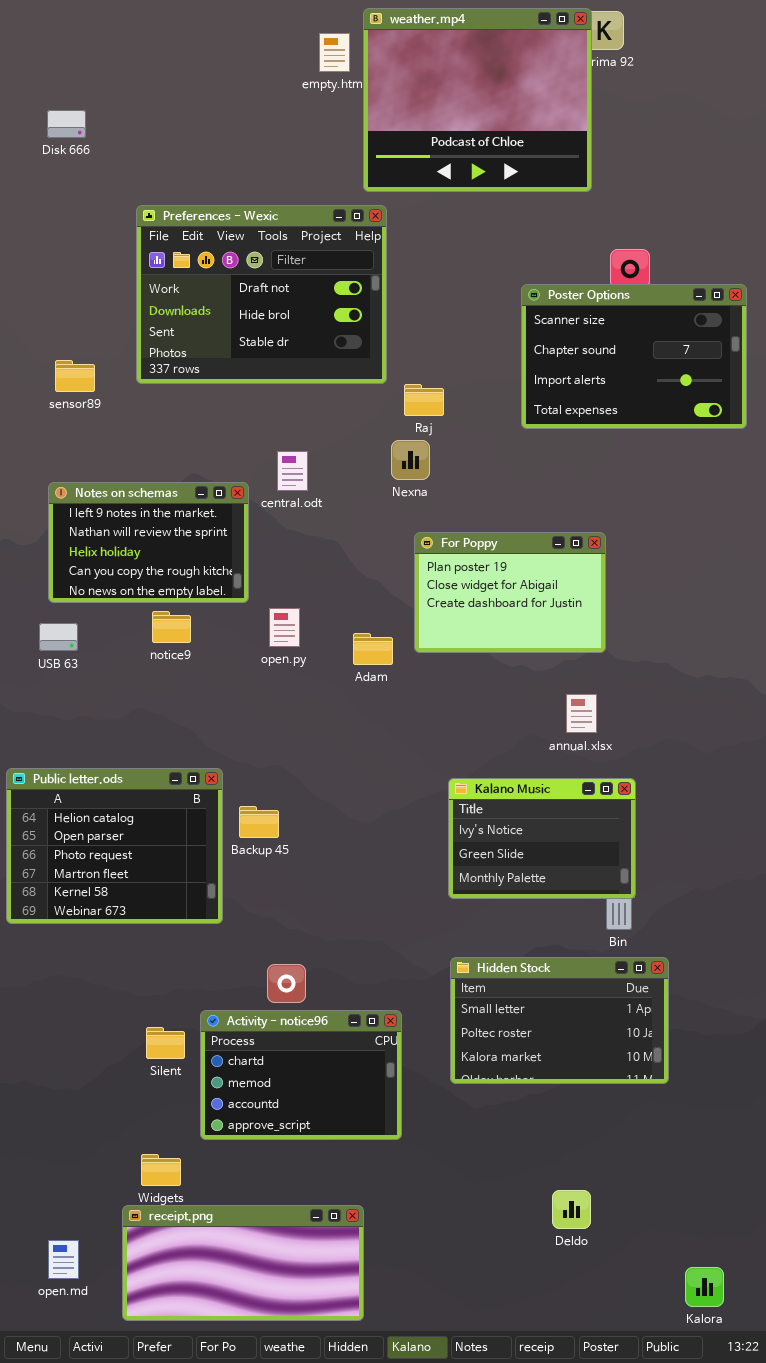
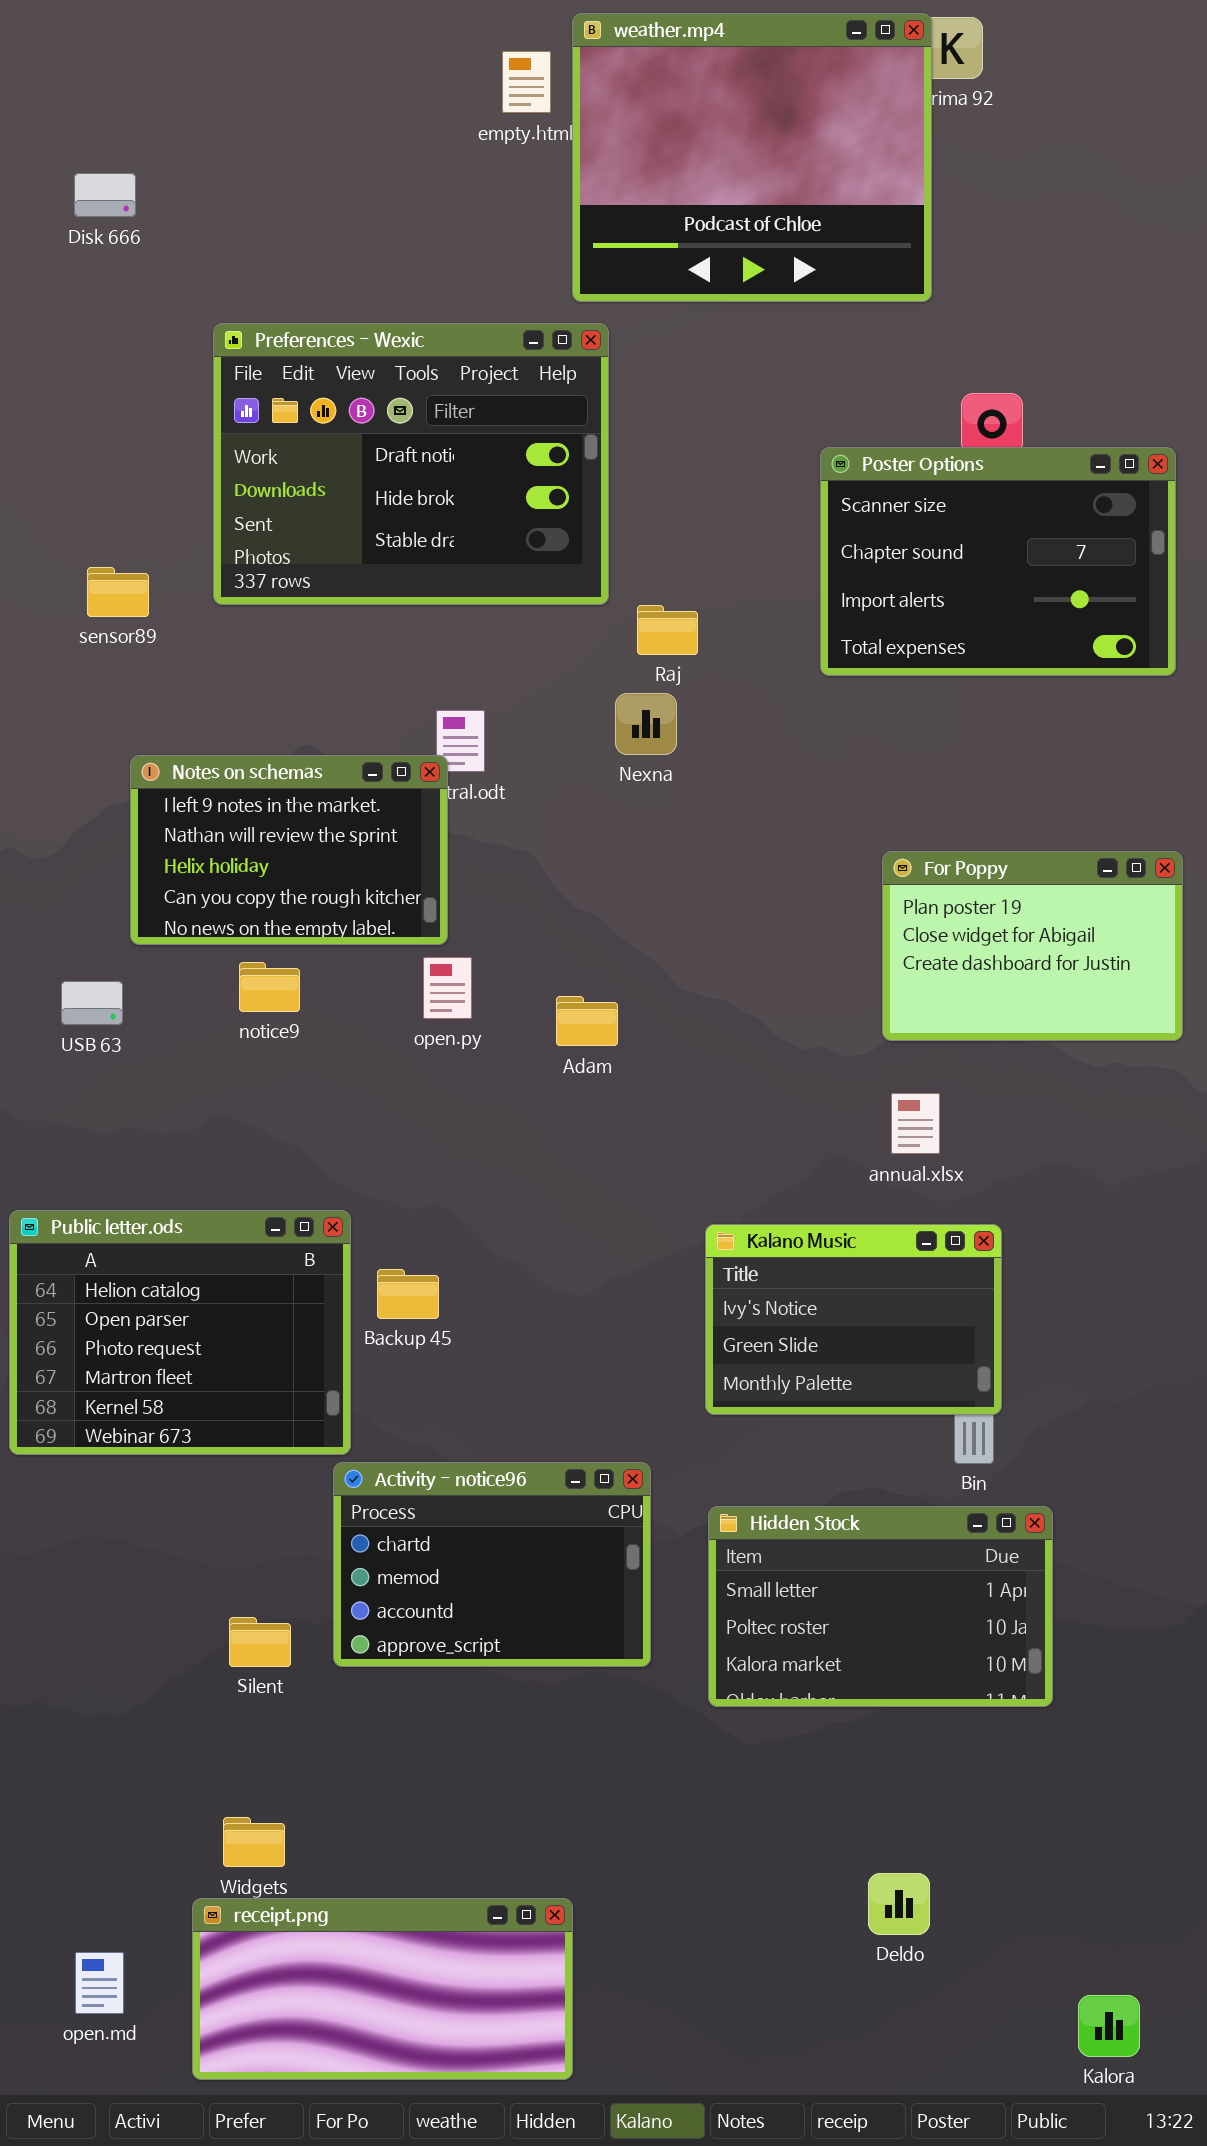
Notes on schemas: [48,482,249,603] -> [130,755,448,945], moved
For Poppy: [414,532,606,653] -> [882,851,1183,1041], moved
Activity - notice96: [200,1010,402,1140] -> [333,1462,651,1667], moved

